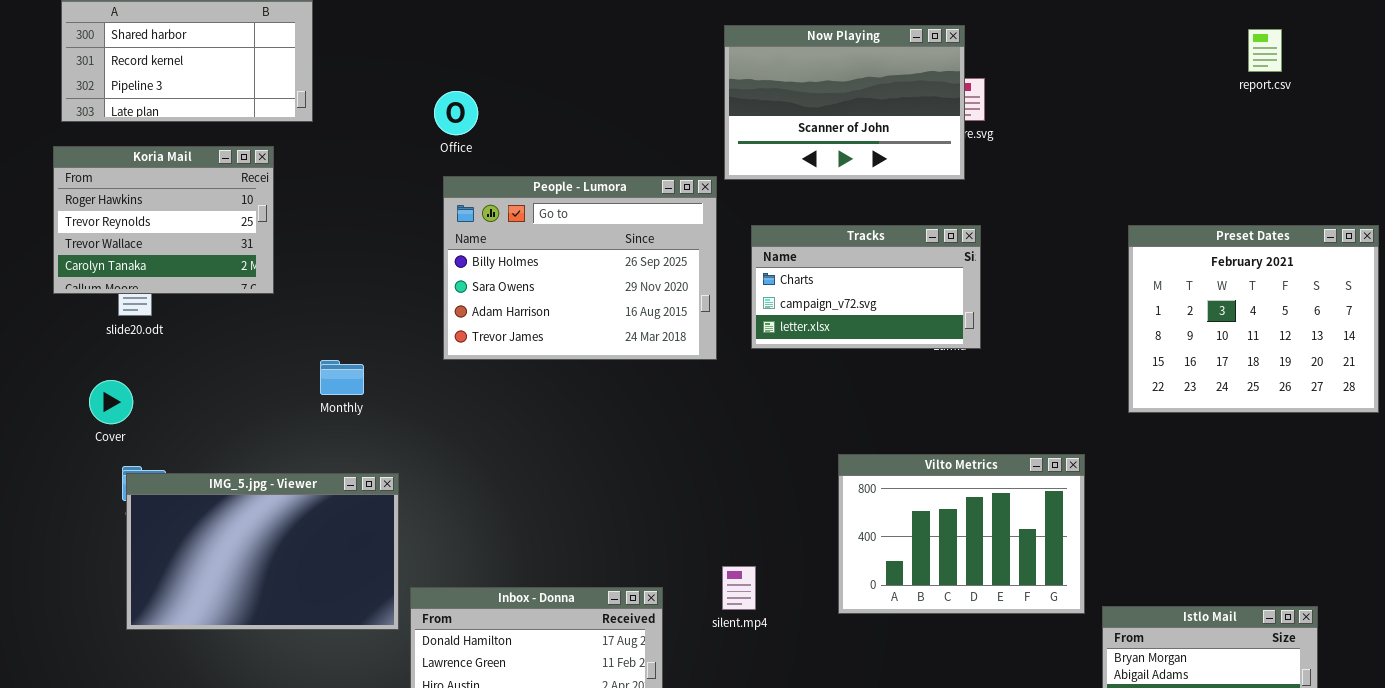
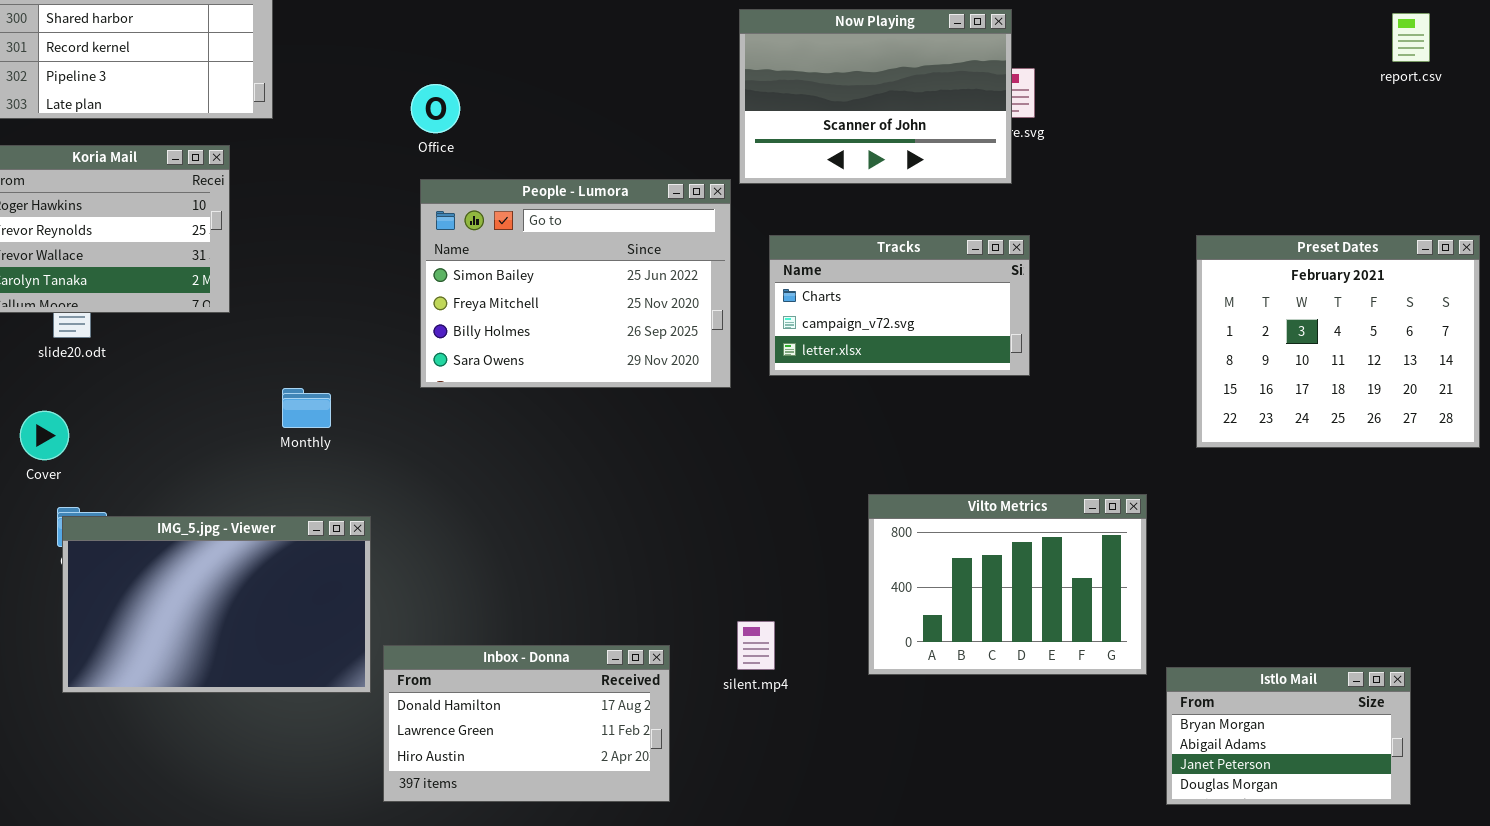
report.csv: [1248,29,1282,72] -> [1392,13,1430,62], moved
People - Lumora: [443,176,717,360] -> [420,179,731,388], scrolled up 2 rows

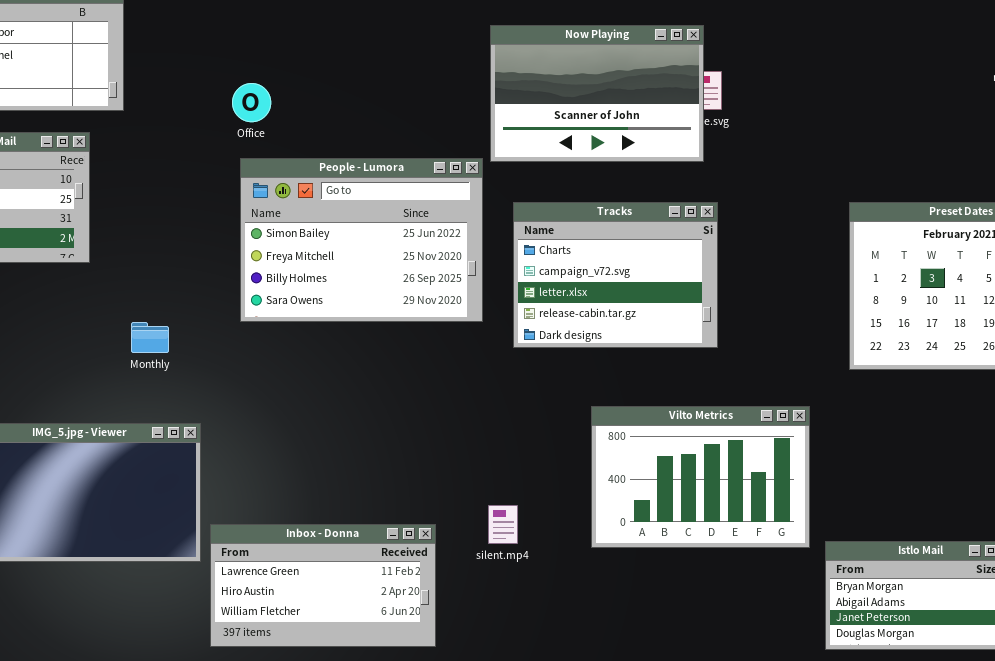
Tracks: [769,235,1030,376] -> [513,202,718,348], resized
Inbox - Donna: [383,645,670,802] -> [210,524,436,647], scrolled down 1 row

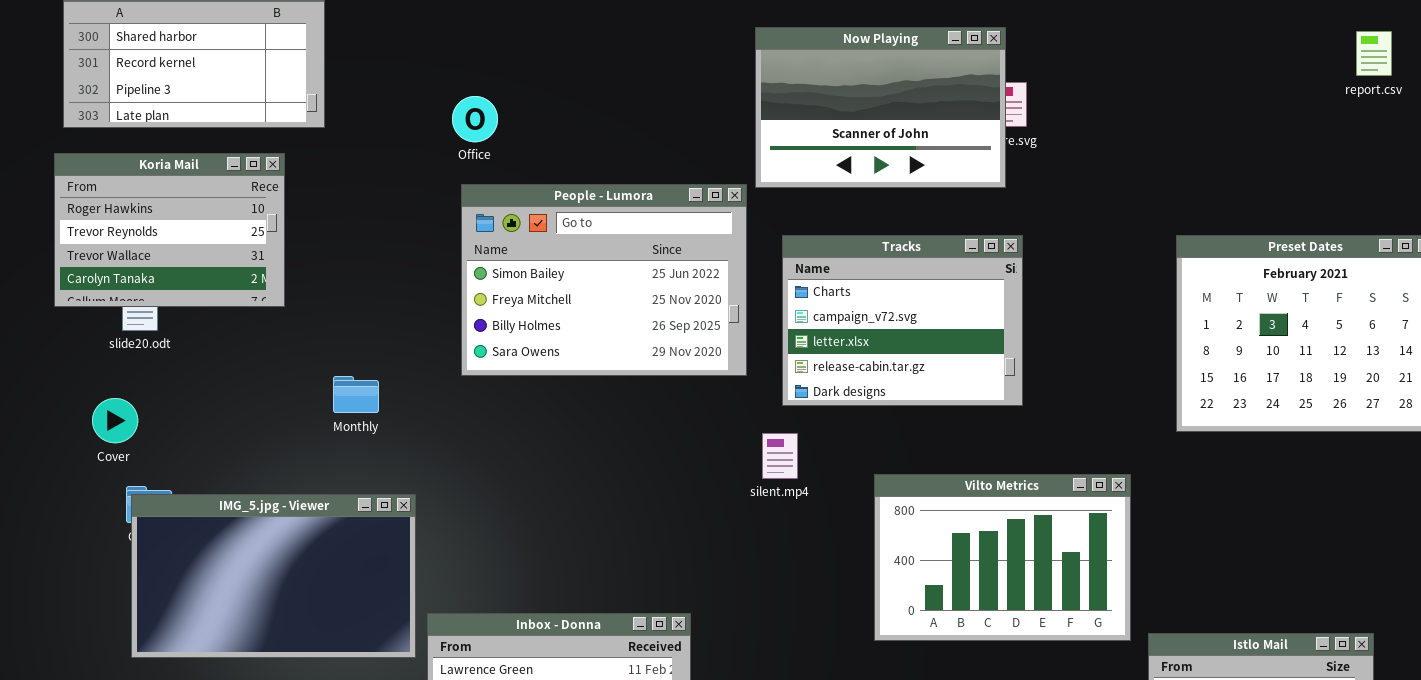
silent.mp4: [488,505,518,544] -> [762,433,798,479], moved

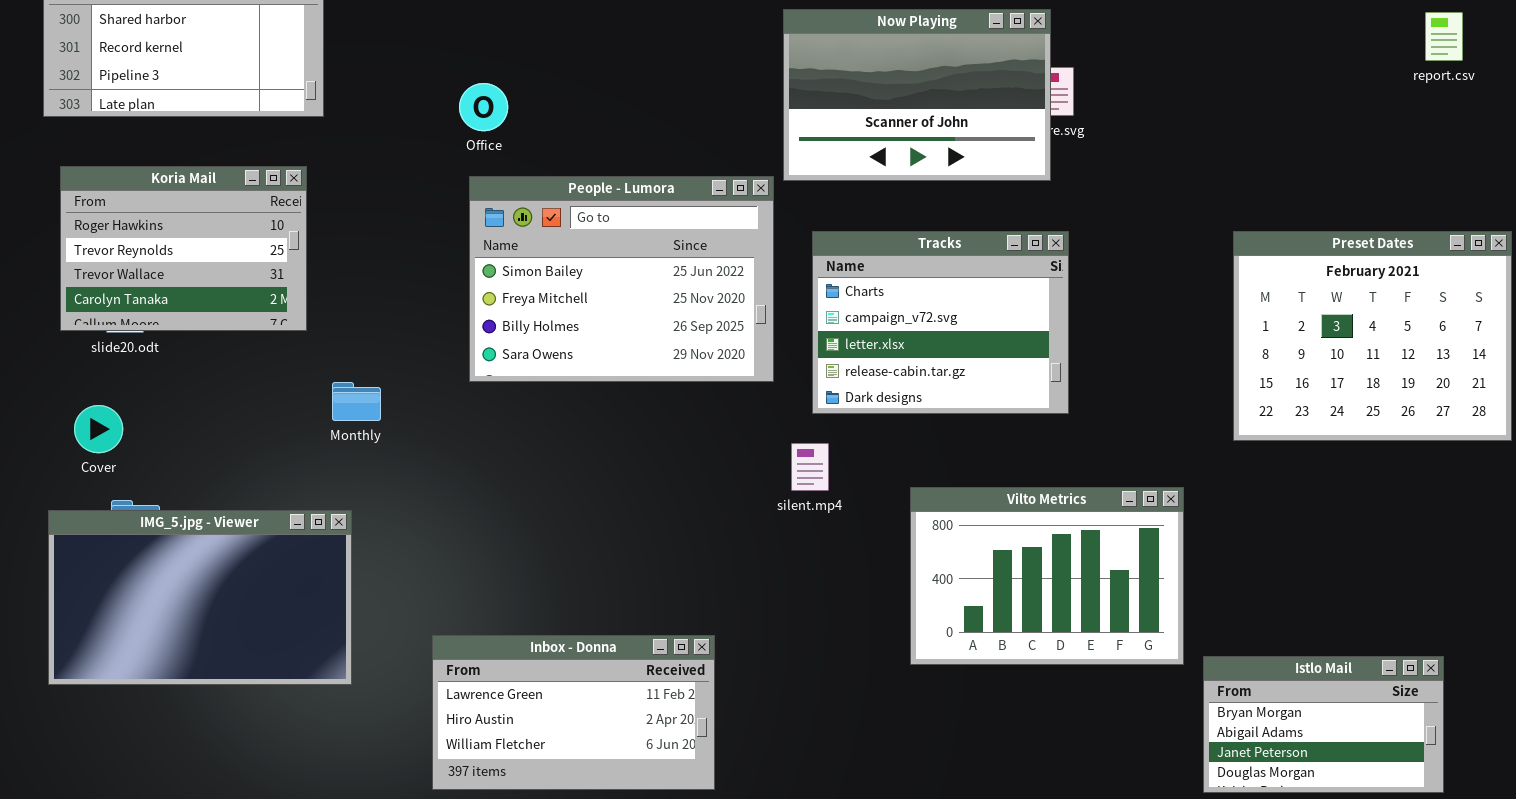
Koria Mail: [54,153,285,307] -> [60,166,307,331], moved
IMG_5.jpg - Viewer: [131,494,416,658] -> [48,510,352,685], moved

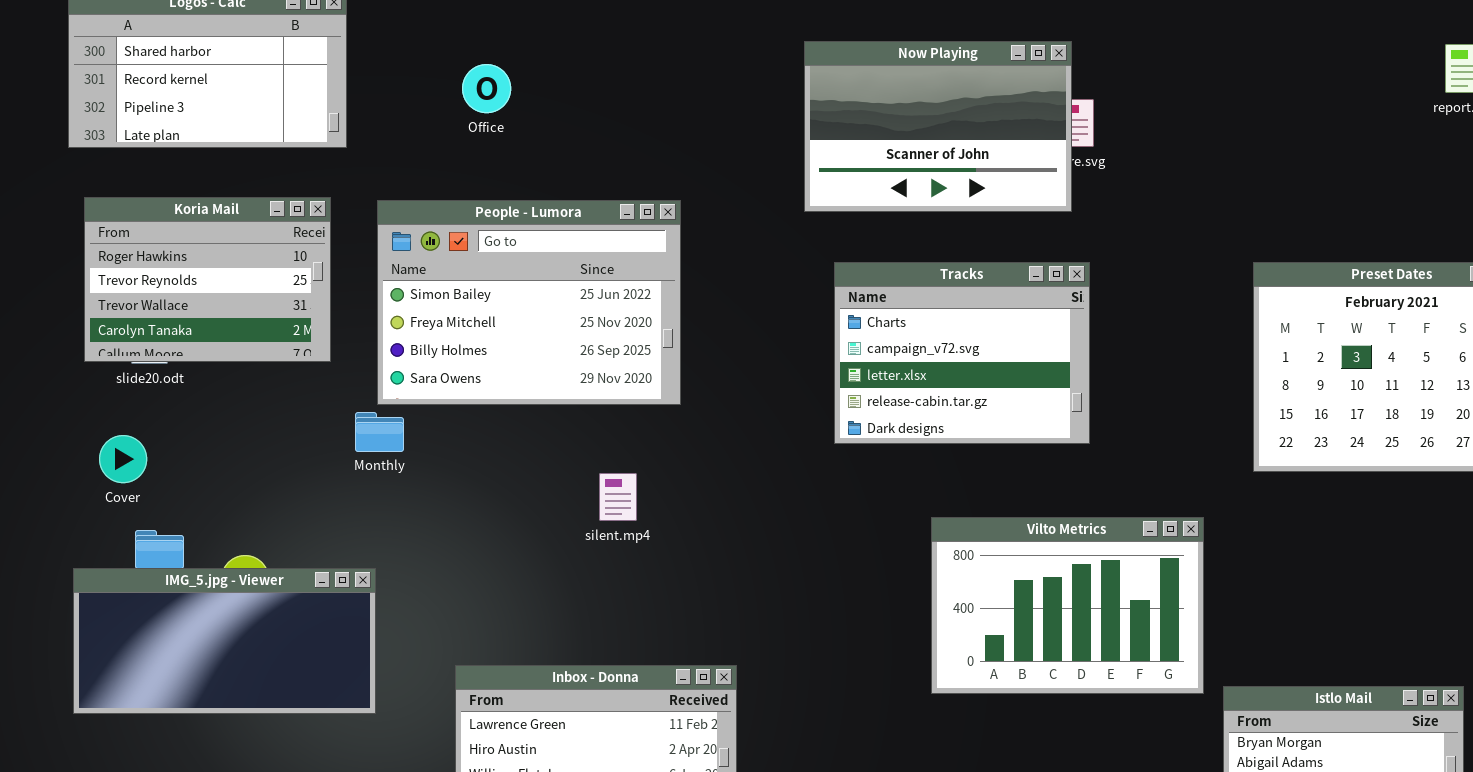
Office: [459,83,508,131] -> [462,64,511,113], moved
People - Lumora: [469,176,774,382] -> [377,200,681,405], moved
silent.mp4: [791,443,829,491] -> [599,473,637,521], moved
IMG_5.jpg - Viewer: [48,510,352,685] -> [73,568,376,714], resized

